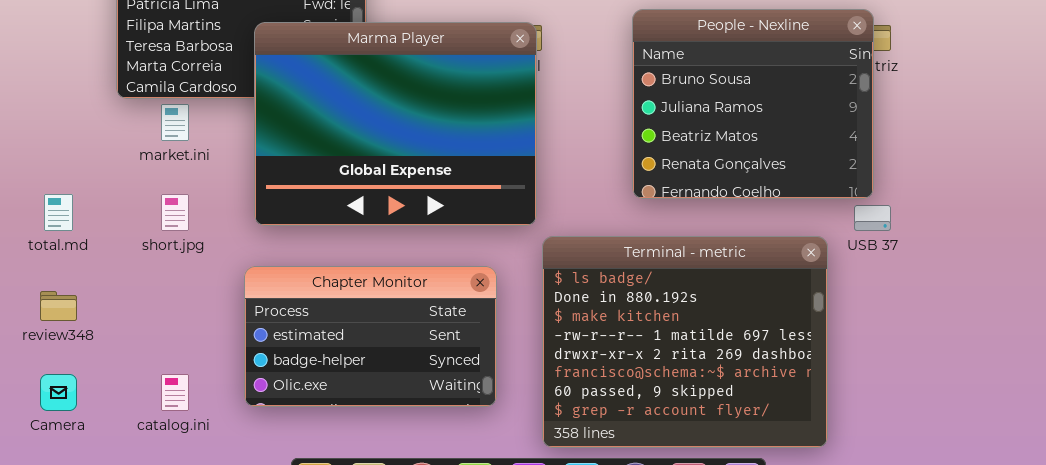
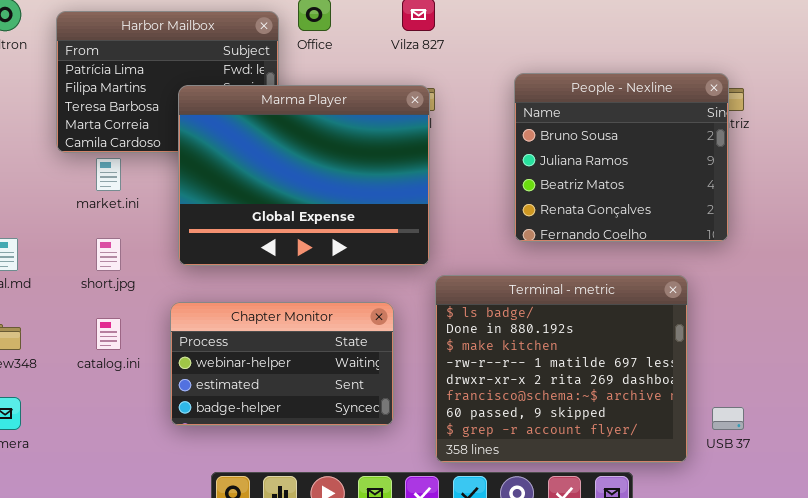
USB 37: [854,205,891,231] -> [712,407,744,430], moved
Chapter Monitor: [244,266,497,407] -> [170,302,394,426], scrolled up 1 row
catalog.ini: [161,374,189,411] -> [96,318,121,350], moved

